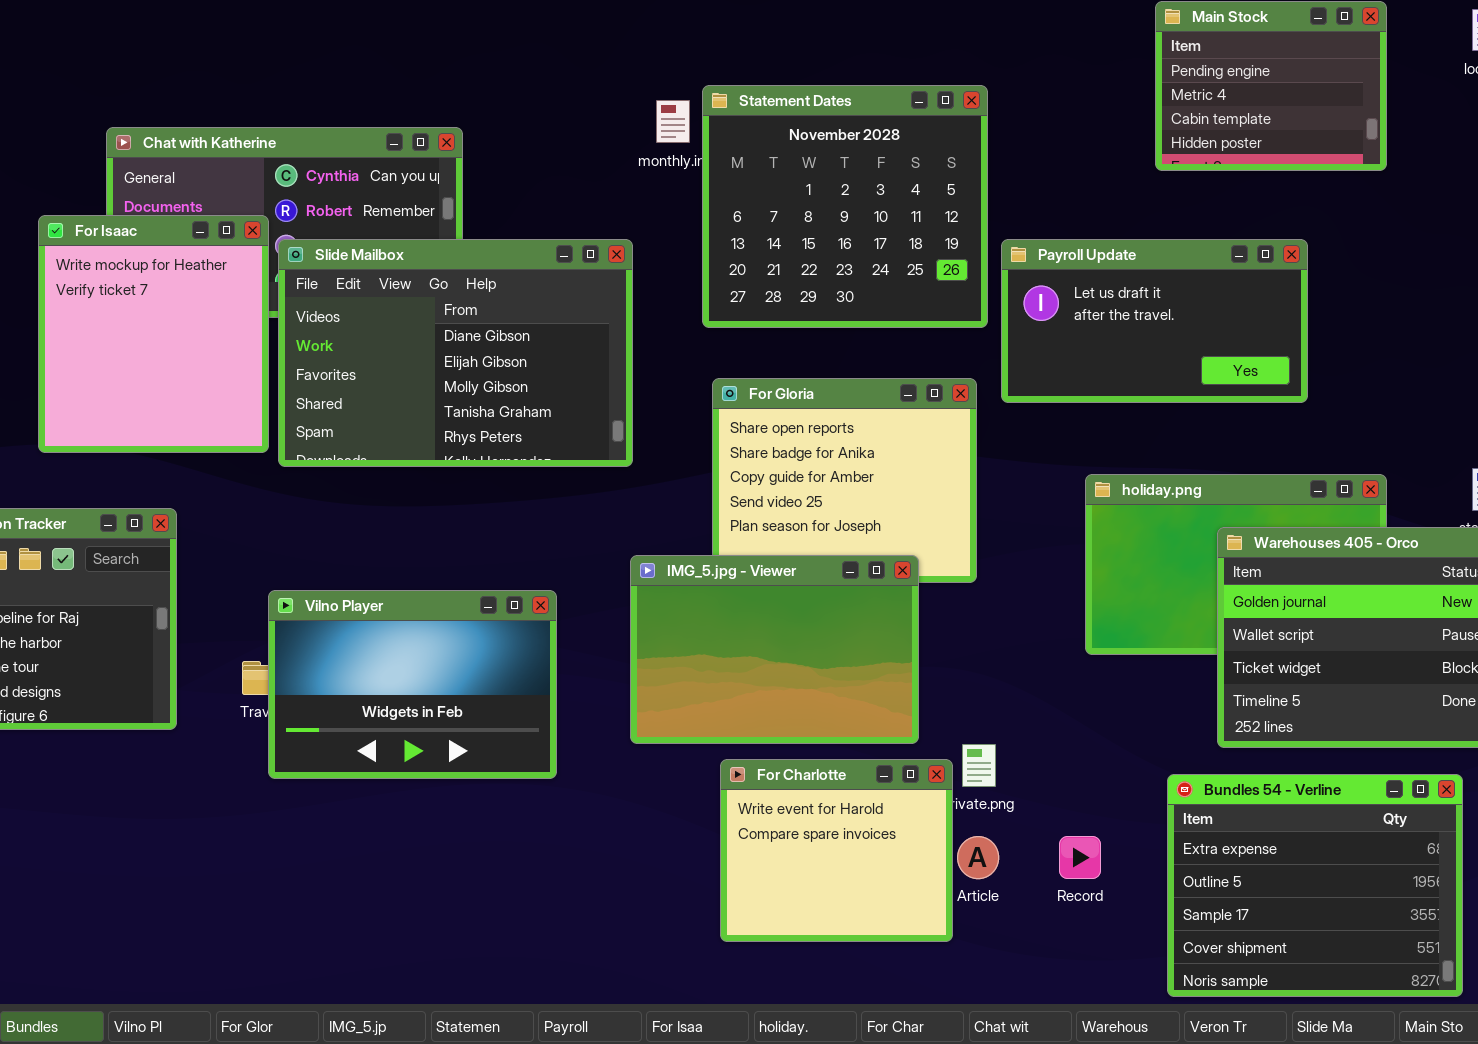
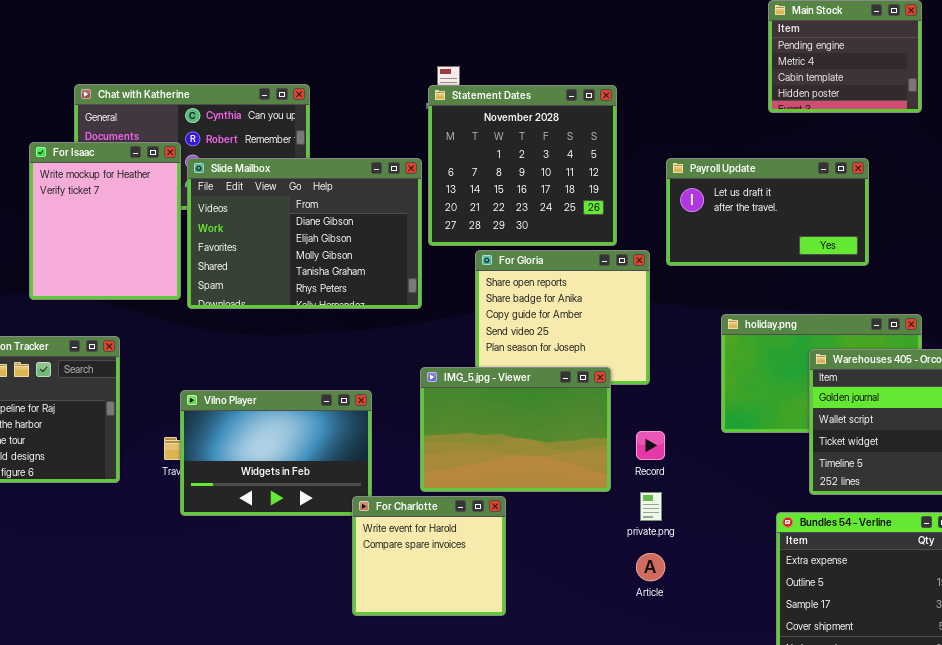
Statement Dates: [702,85,988,328] -> [428,85,617,246], moved
For Charlotte: [720,759,953,942] -> [352,496,506,616], moved
Record: [1059,836,1101,879] -> [636,431,665,460], moved

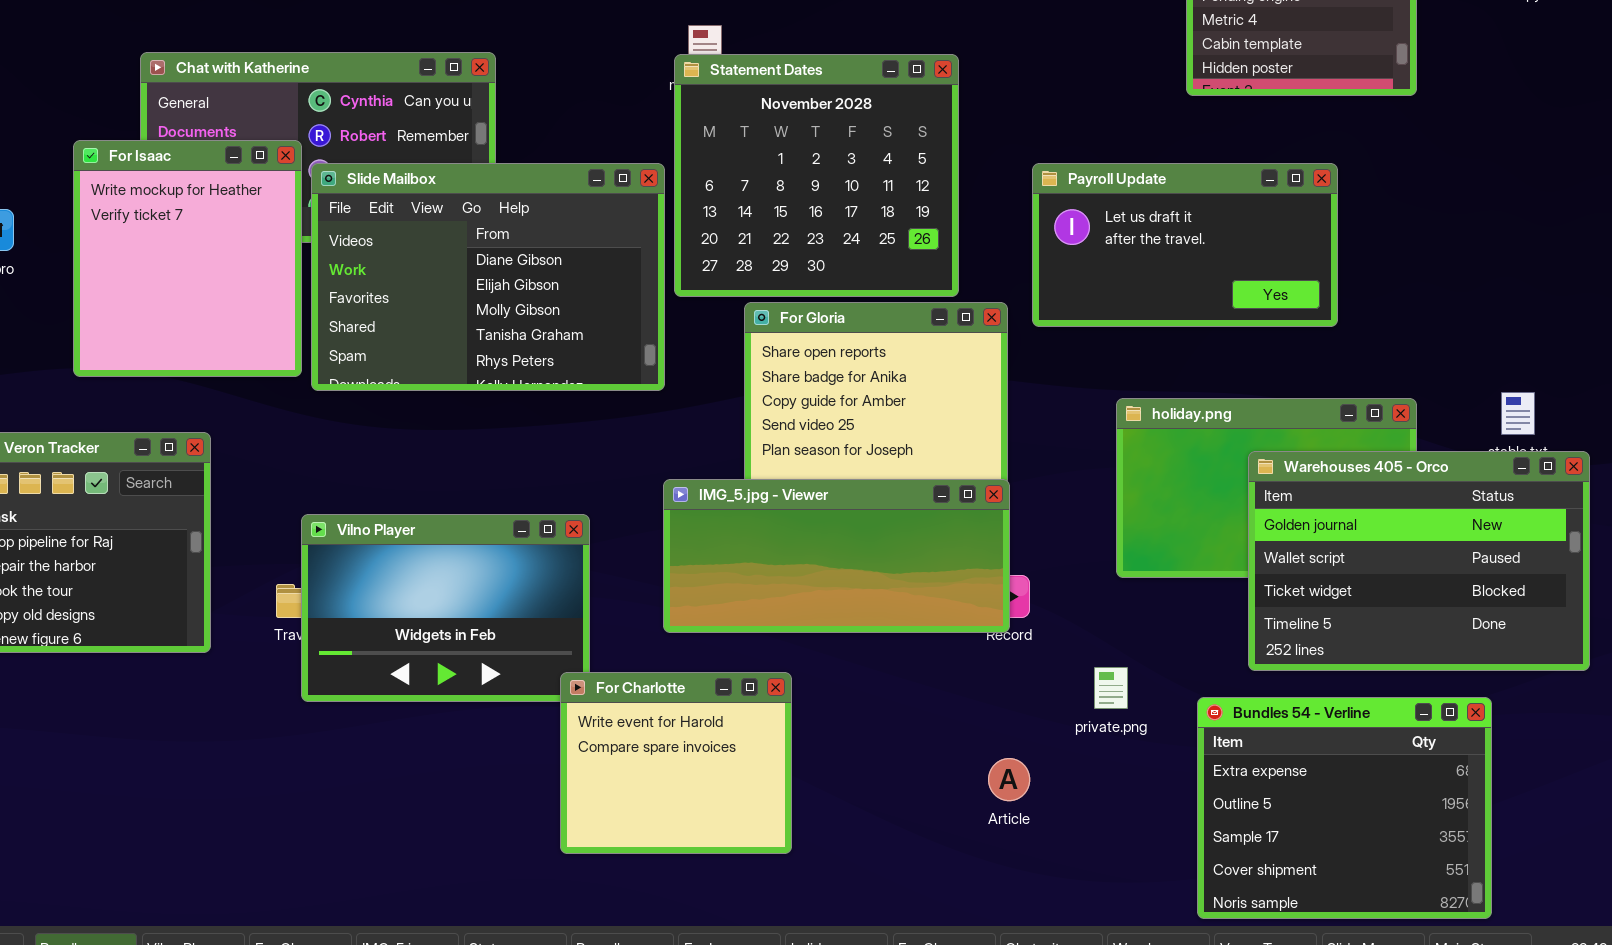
IMG_5.jpg - Viewer: [420,367,611,492] -> [663,479,1010,633], resized
private.png: [640,492,662,521] -> [1094,667,1128,709], moved

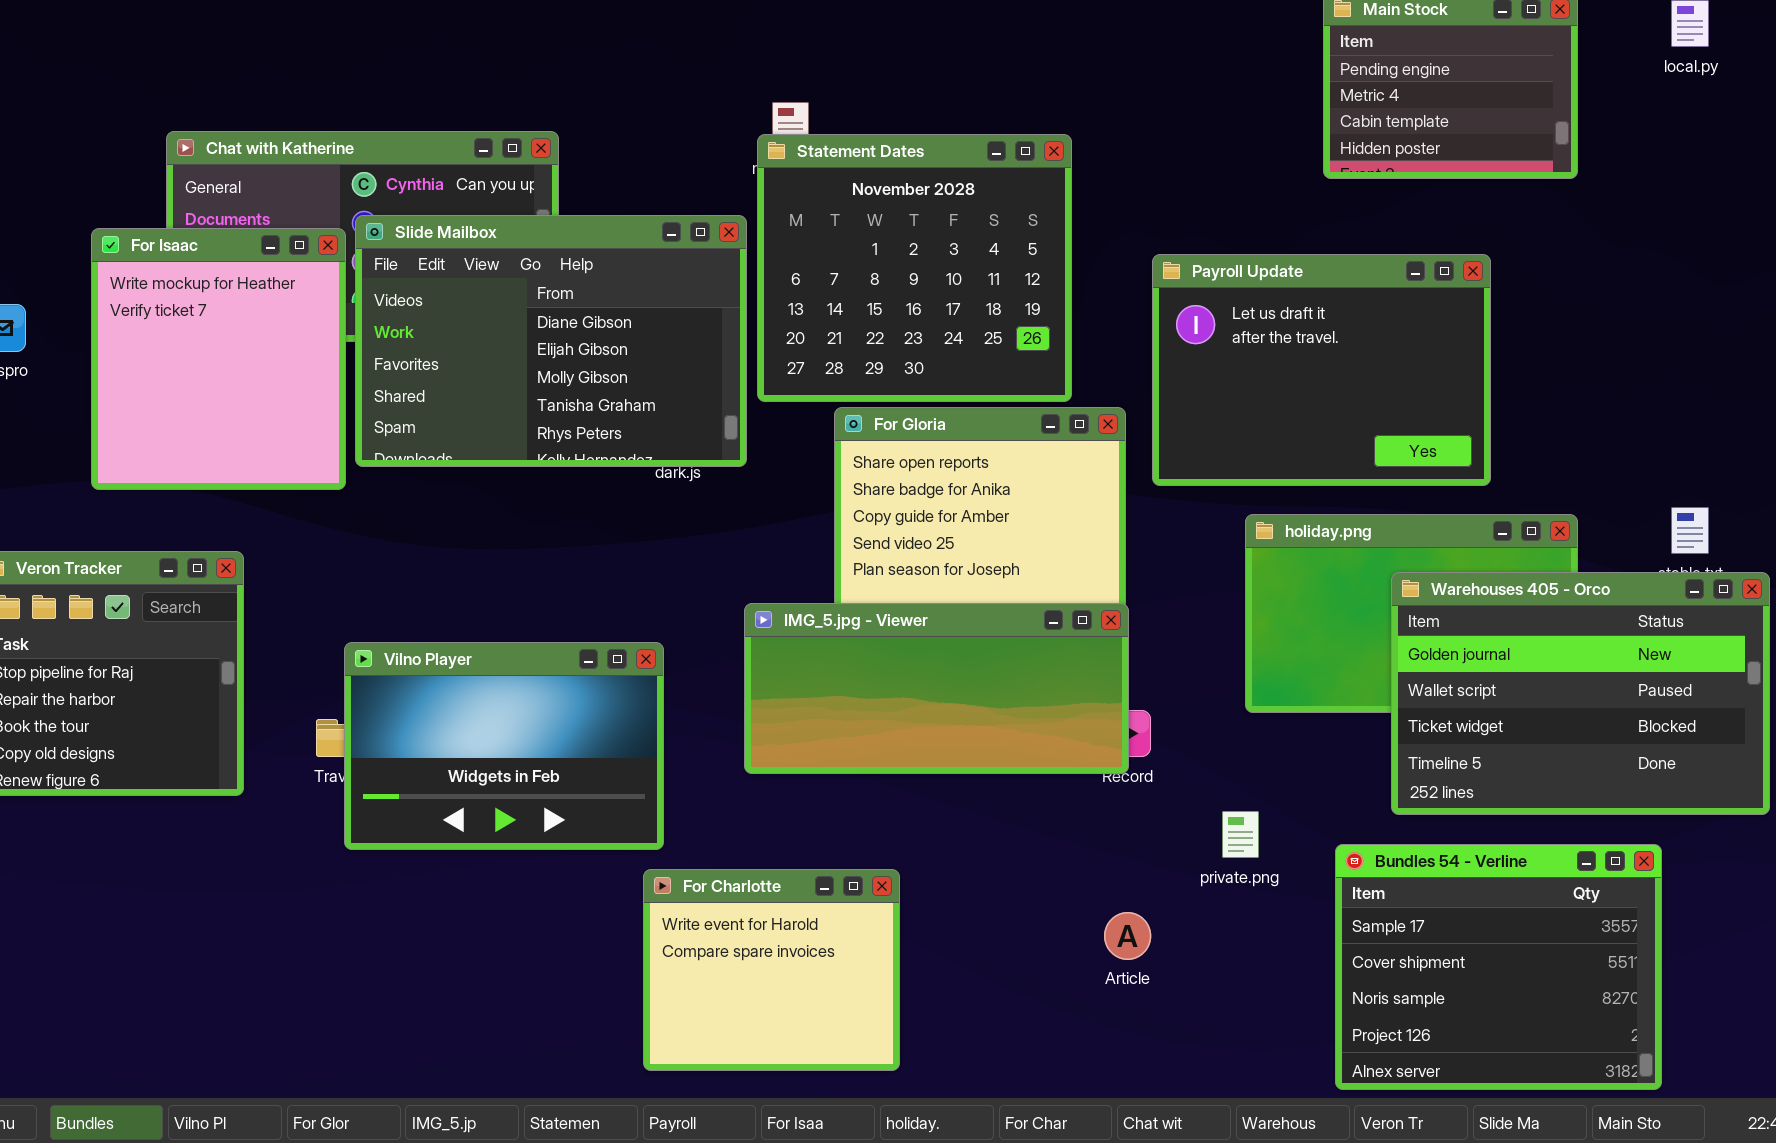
Slide Mailbox: [311,163,665,391] -> [355,215,747,467], moved
Payroll Update: [1032,163,1338,327] -> [1152,254,1491,486], resized
For Charlotte: [560,672,792,854] -> [643,869,900,1071], moved
Bundles 54 - Verline: [1197,697,1492,919] -> [1335,844,1662,1090], scrolled down 2 rows

